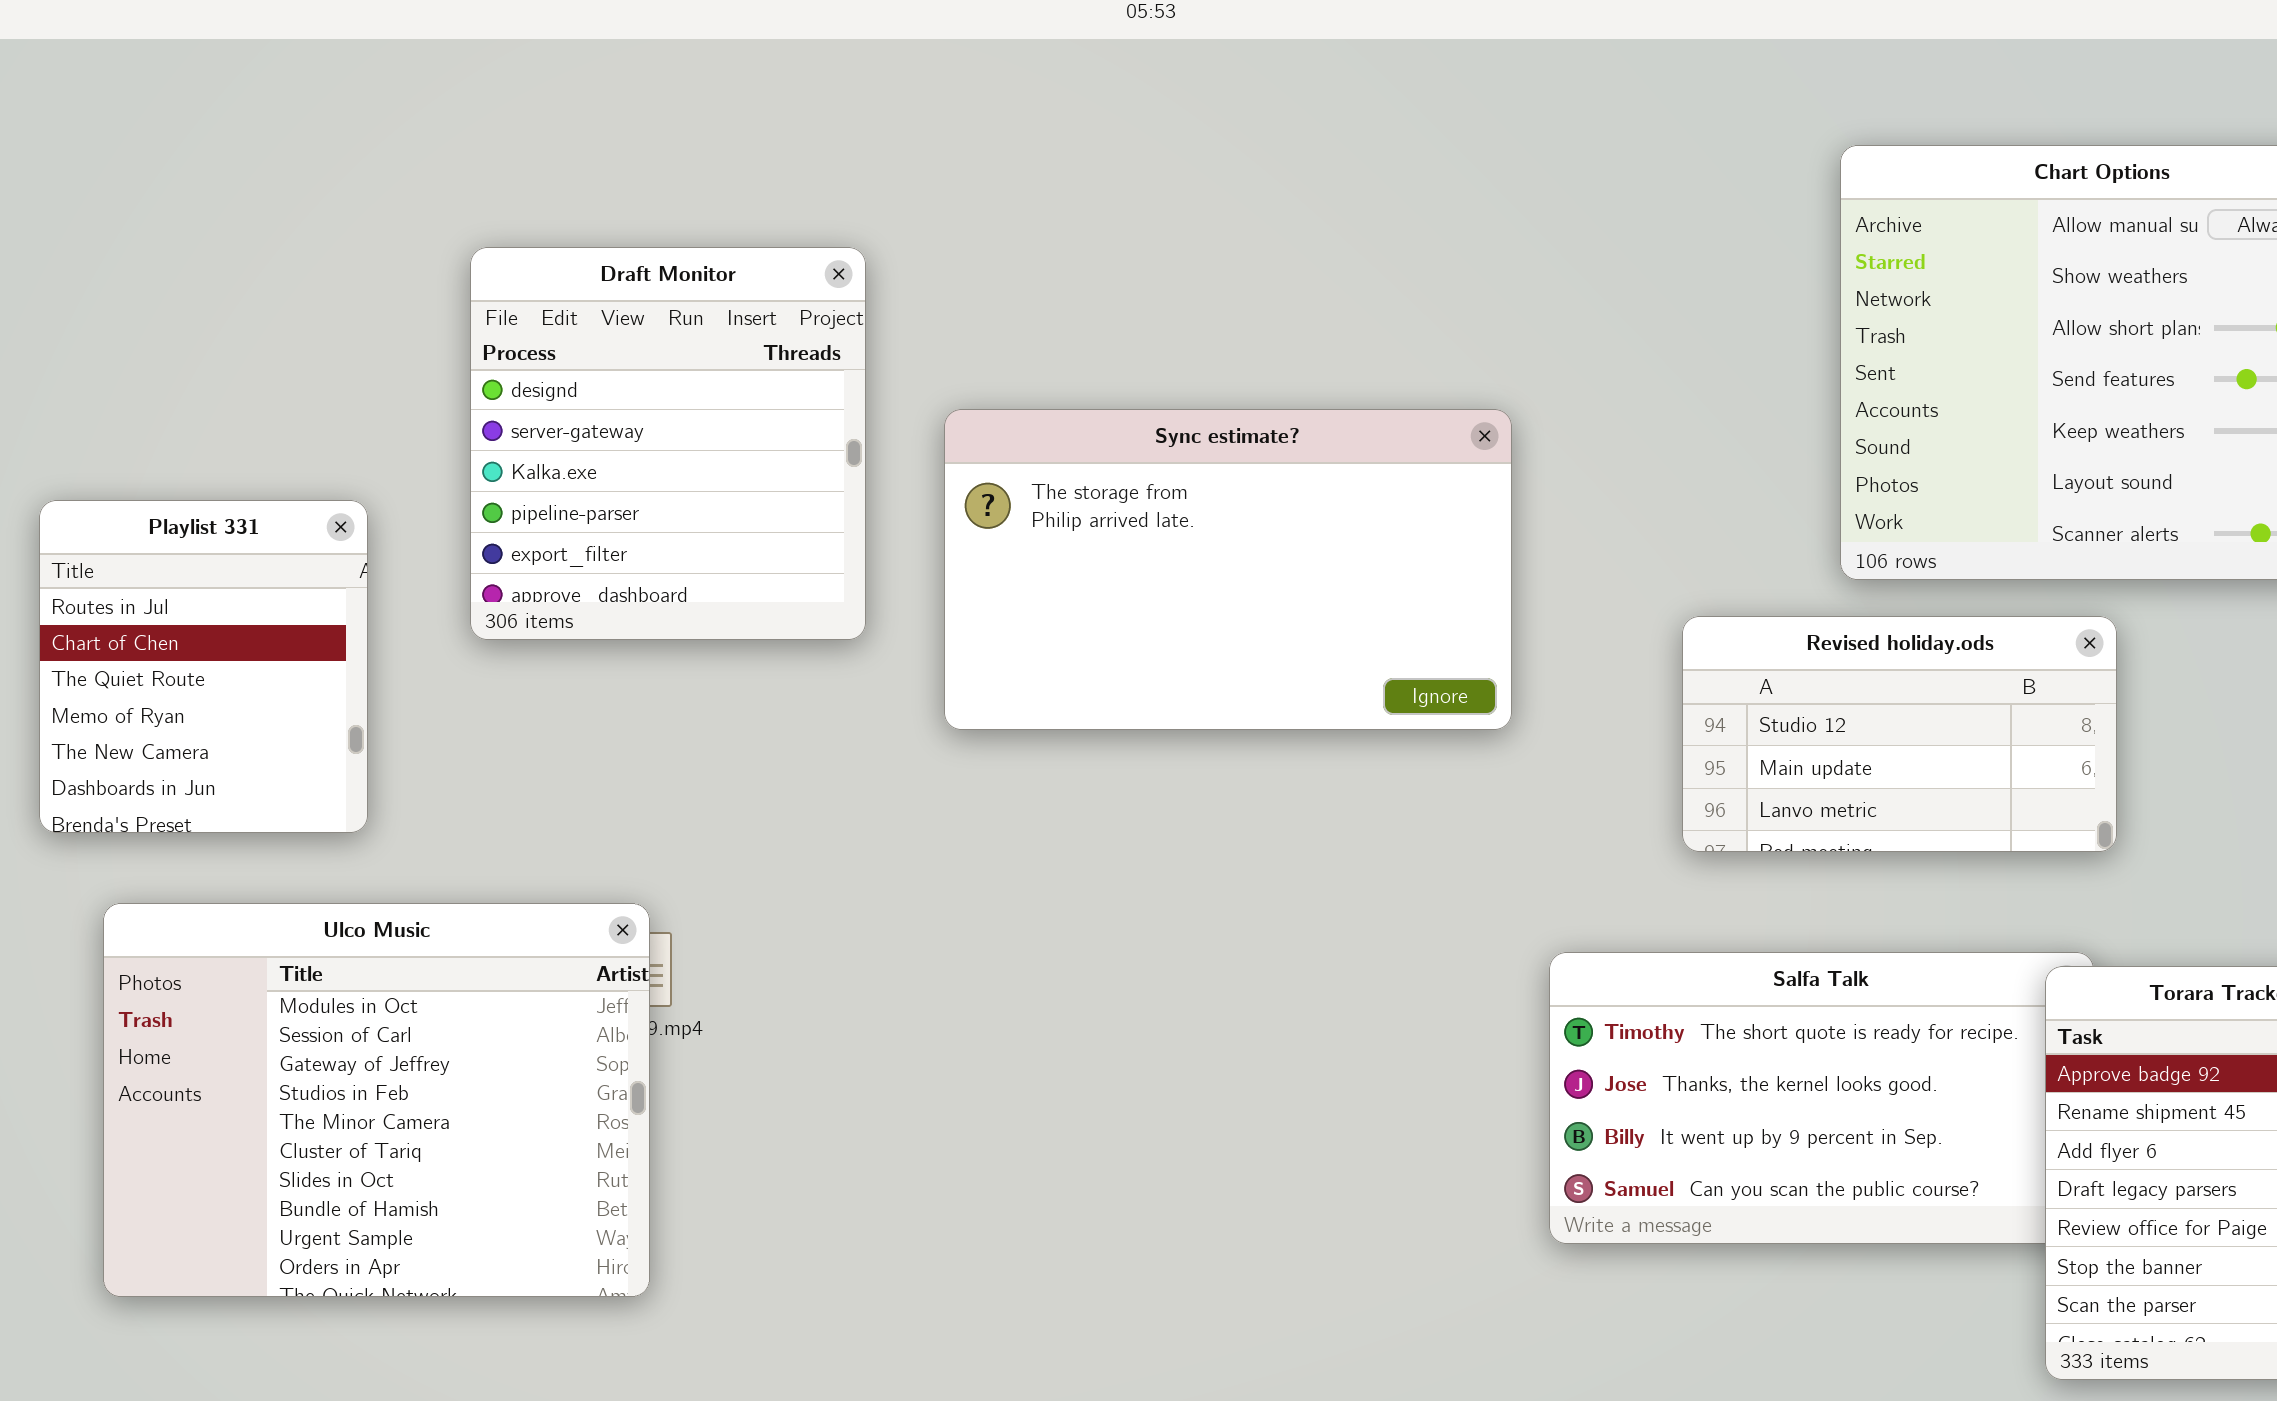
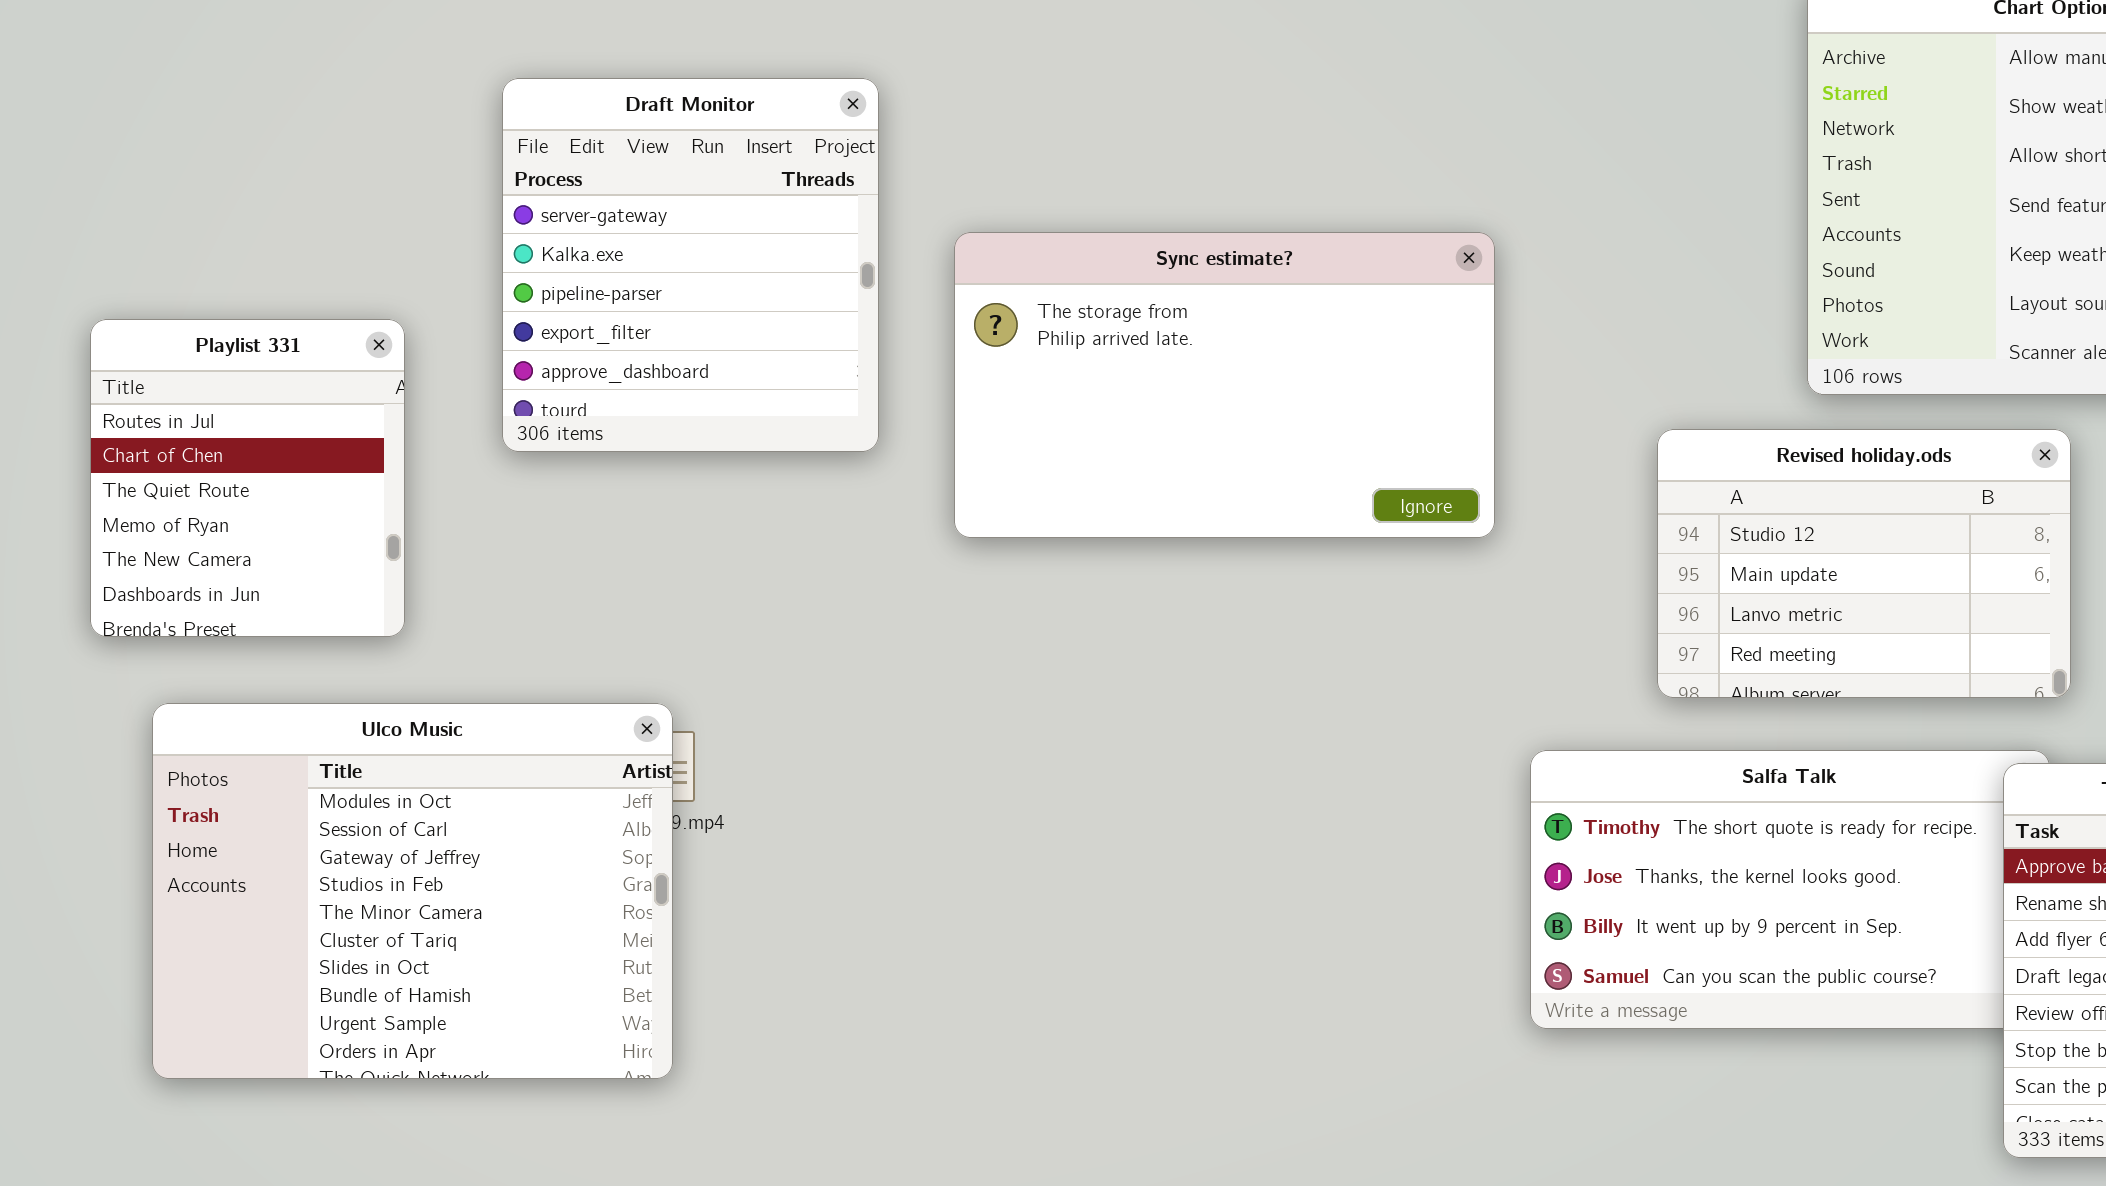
Draft Monitor: [470,247,866,640] -> [502,78,879,452], scrolled down 1 row
Revised holiday.ods: [1682,616,2117,852] -> [1657,429,2071,698], resized

